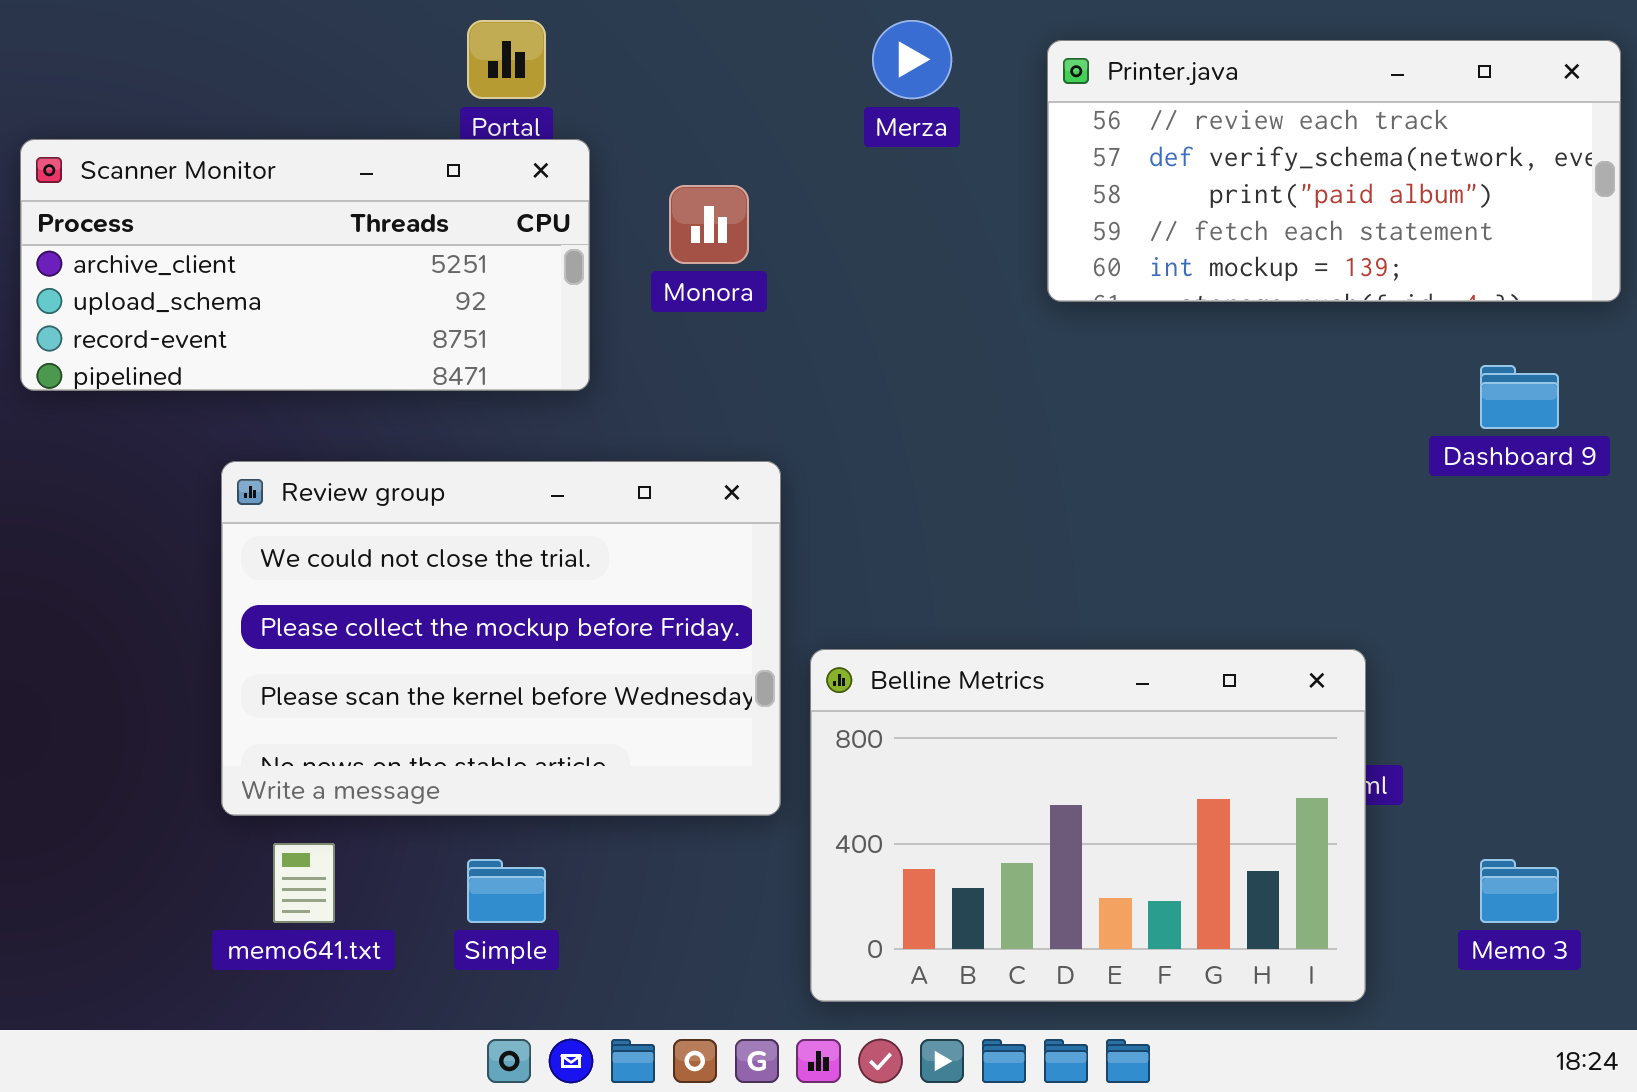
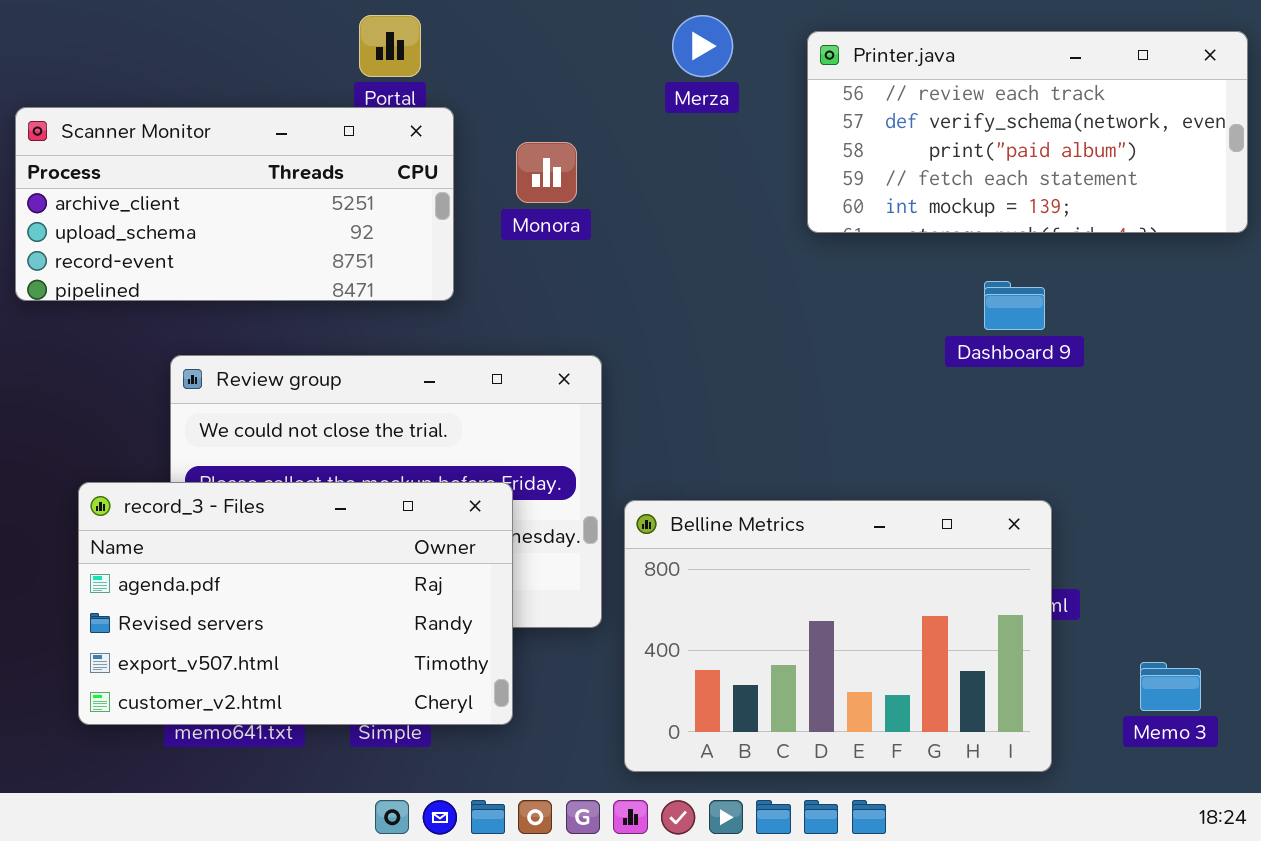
Dashboard 9: [1480,365,1559,429] -> [984,281,1045,330], moved
record_3 - Files: none -> [78,482,513,725], opened

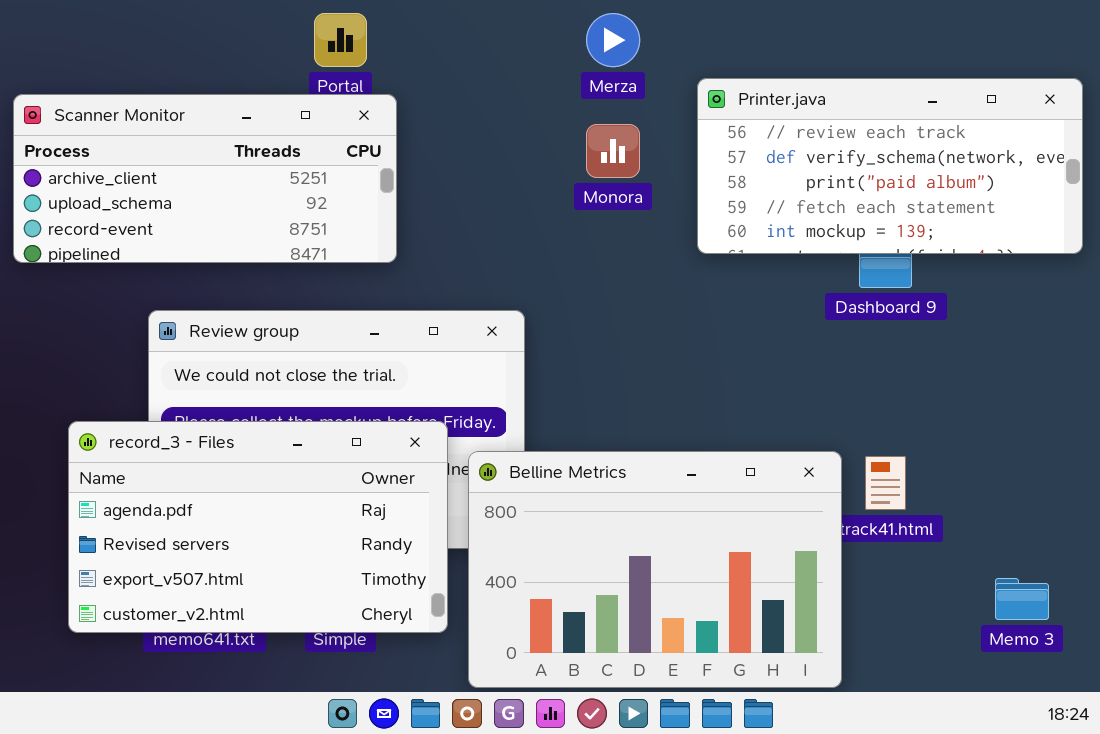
Printer.java: [807,31,1248,233] -> [697,78,1083,254], moved
Monora: [516,142,577,203] -> [586,124,640,178], moved
Belline Metrics: [624,500,1052,772] -> [468,451,842,688], moved

